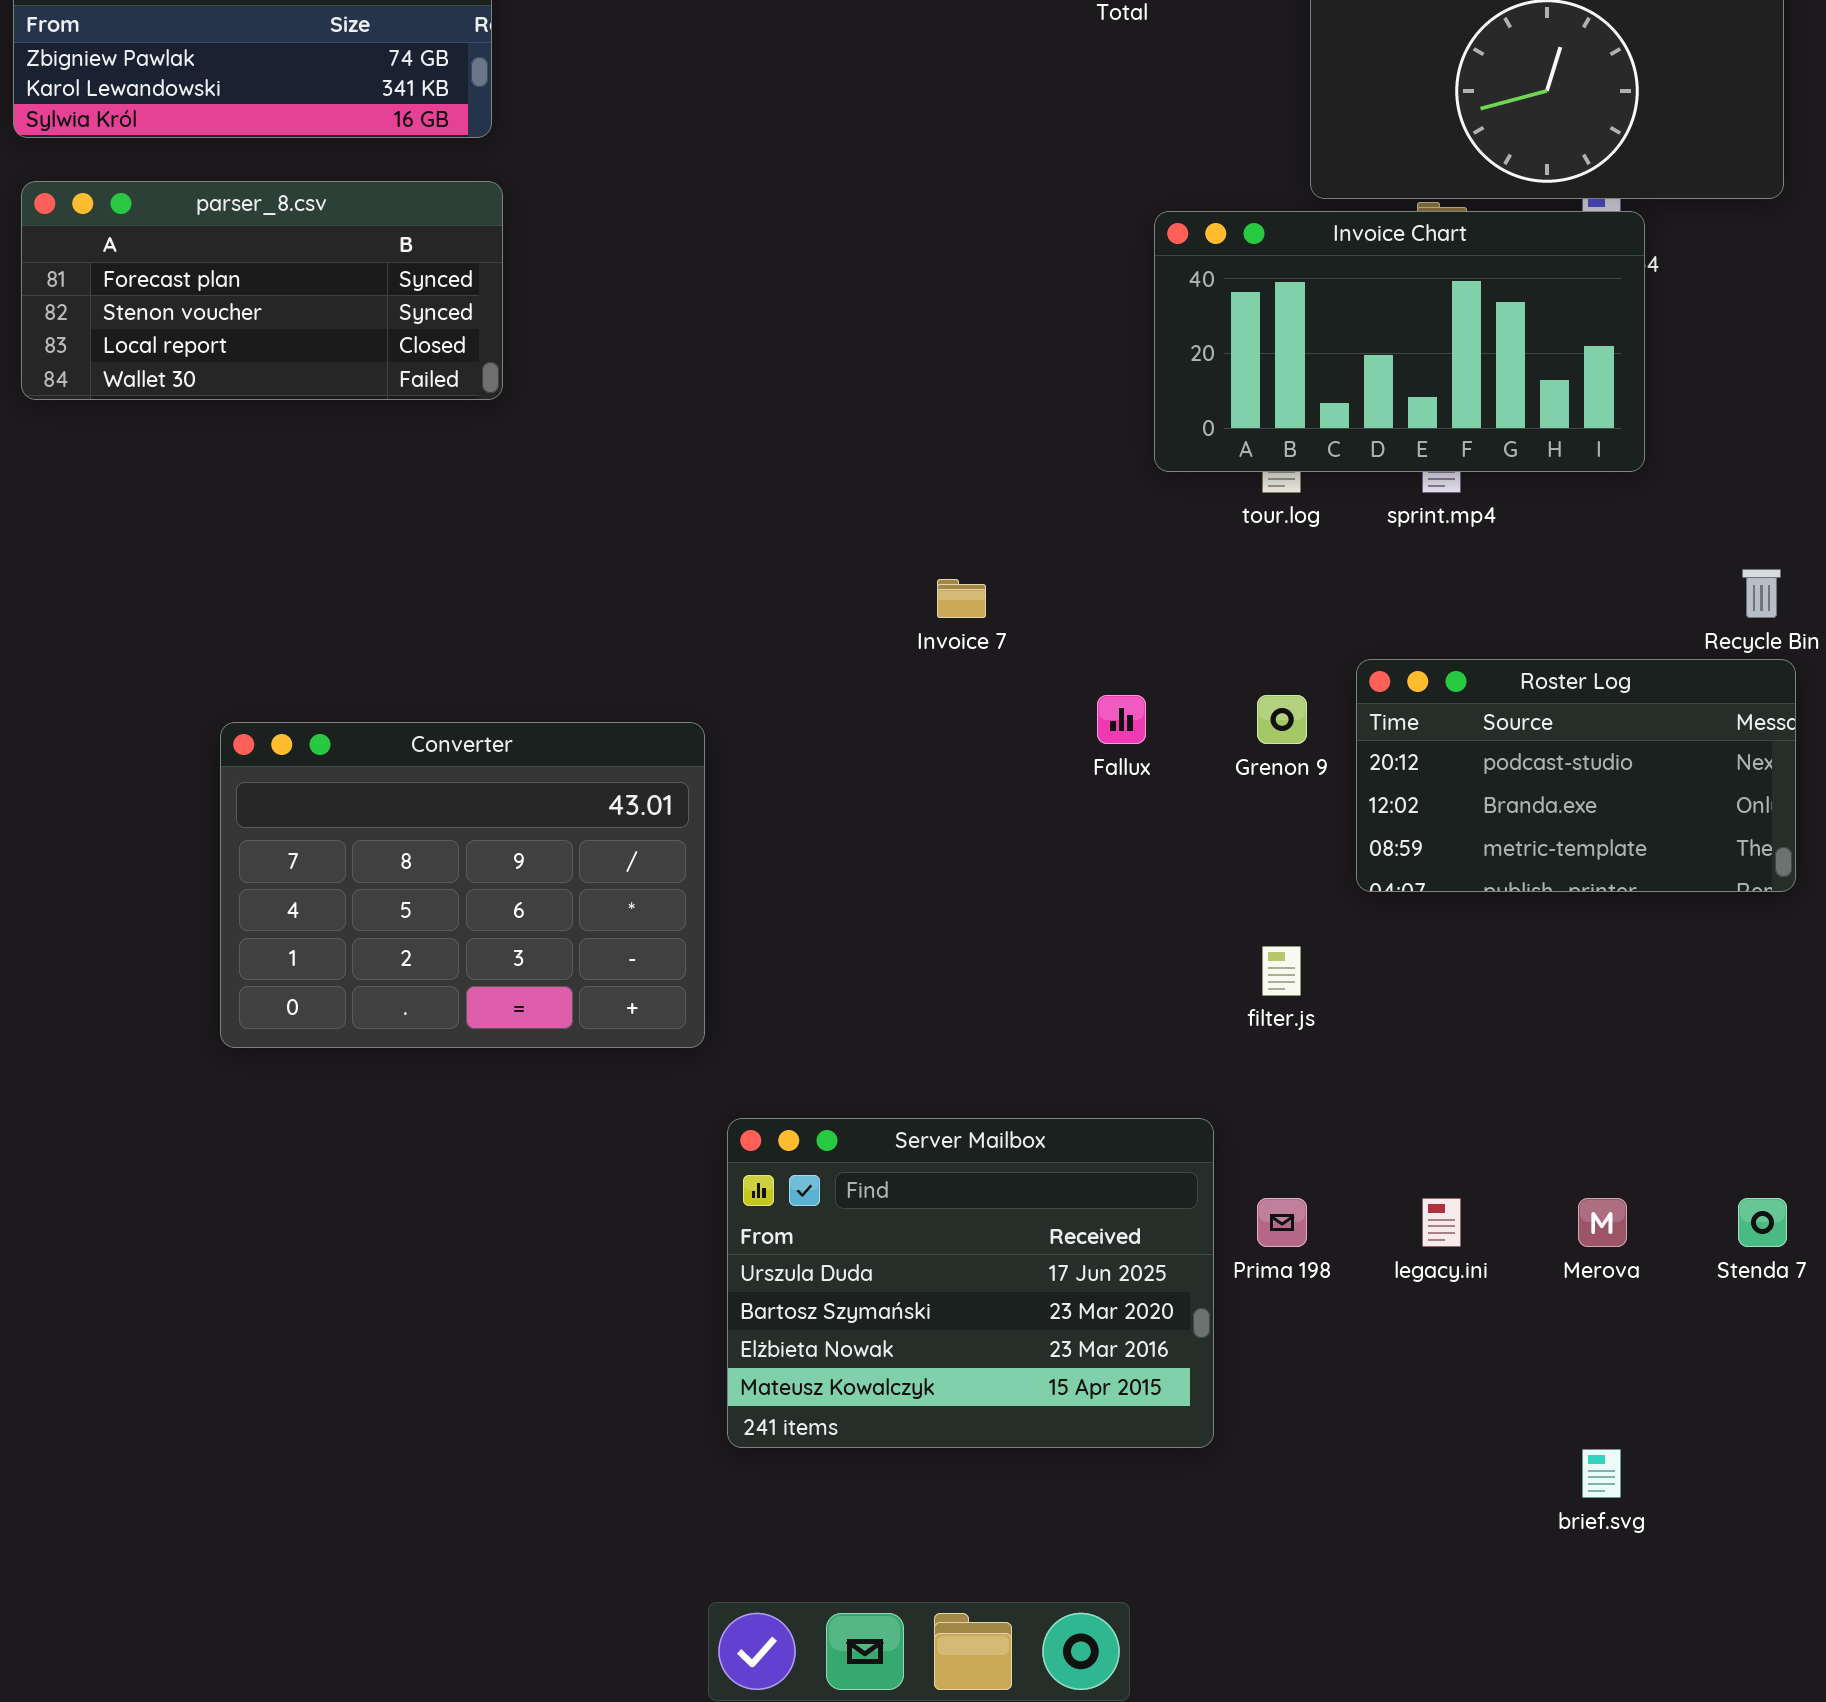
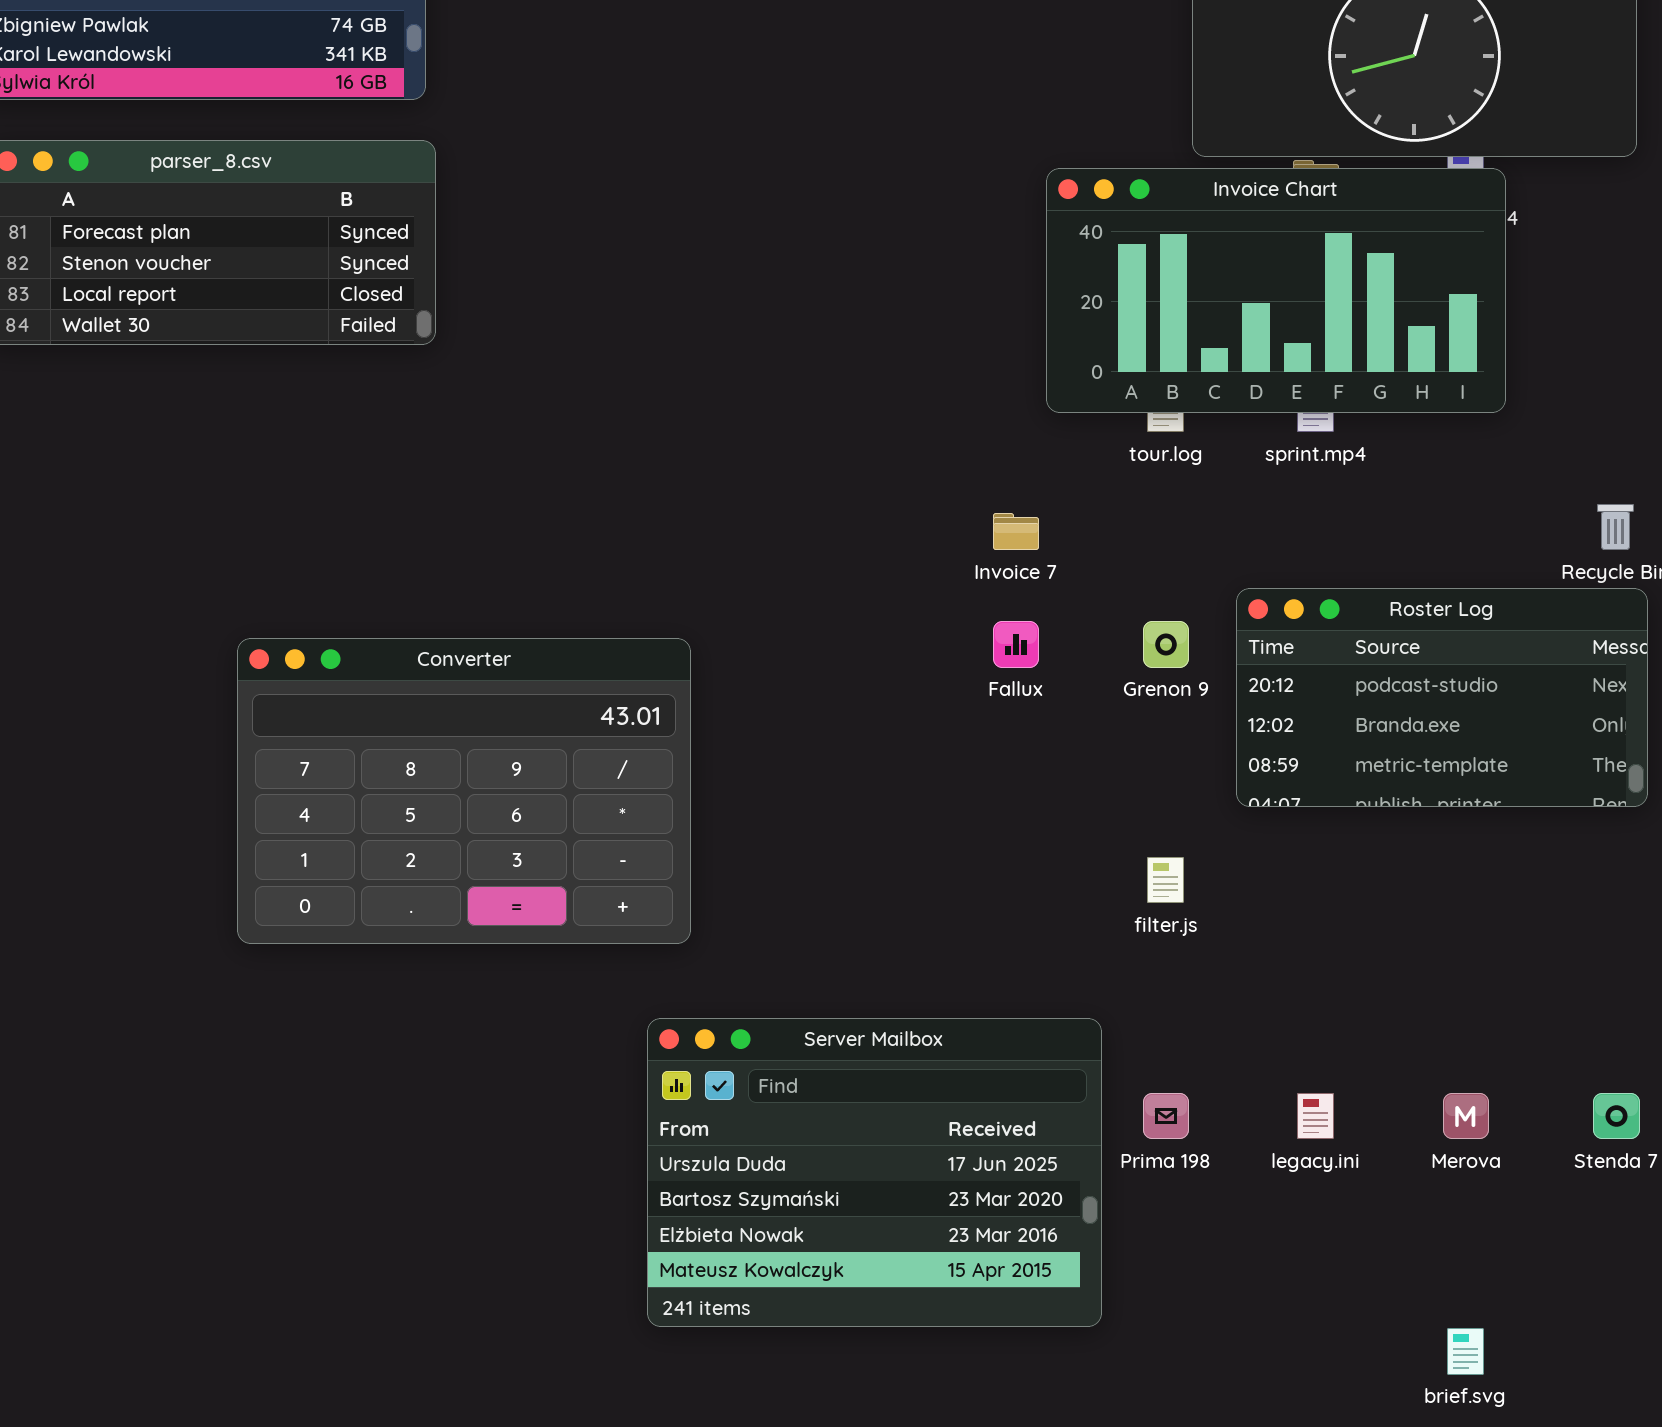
Invoice 7: [937,579,986,618] -> [993,513,1039,550], moved
Converter: [220,722,705,1048] -> [237,638,691,944], moved

